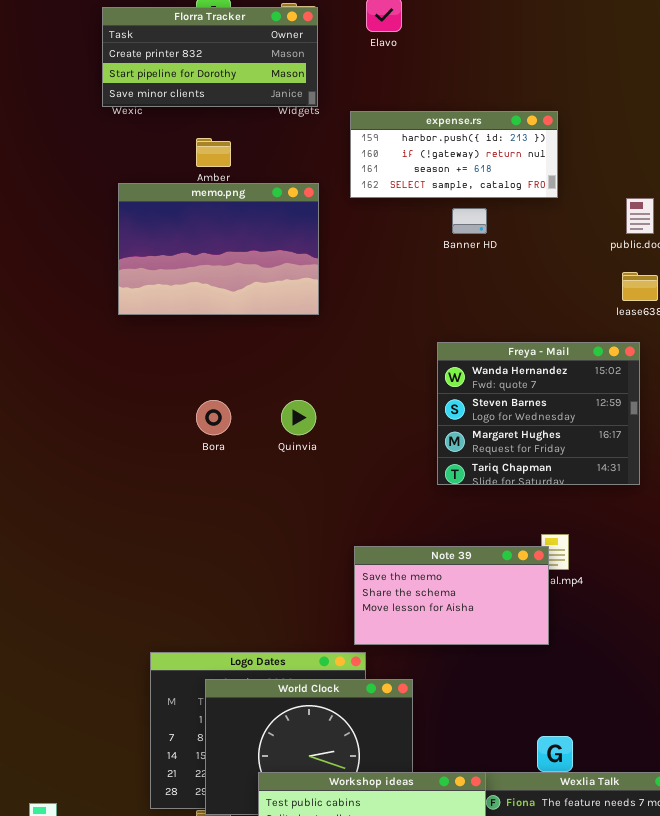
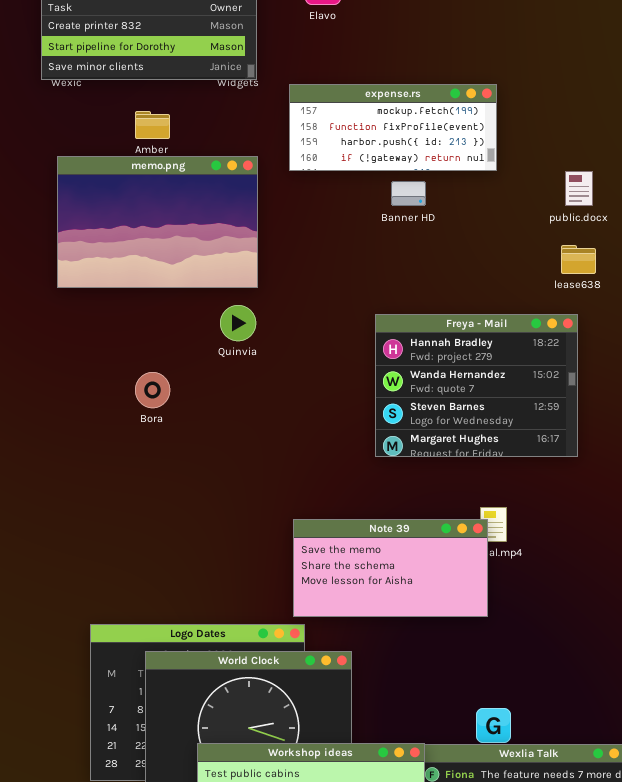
expense.rs: [350,111,558,198] -> [289,84,497,171], scrolled up 2 rows
Freya - Mail: [437,342,640,485] -> [375,314,578,457], scrolled up 1 row
Quinvia: [281,400,316,435] -> [220,305,256,341], moved

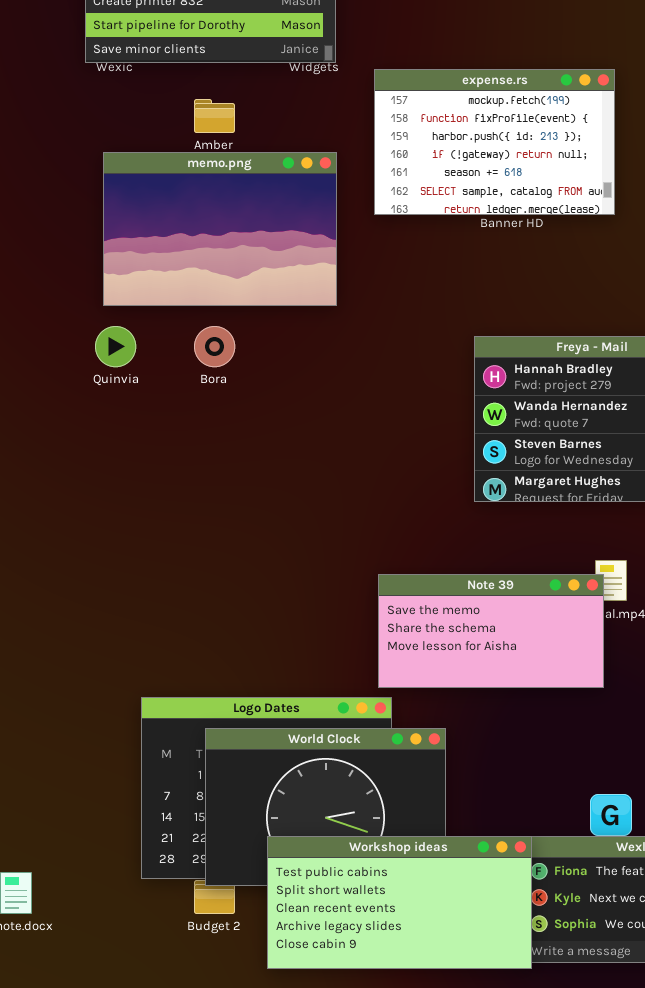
expense.rs: [289,84,497,171] -> [374,69,615,215], resized
Quinvia: [220,305,256,341] -> [95,326,136,367], moved
Bora: [135,372,170,408] -> [194,326,235,367], moved

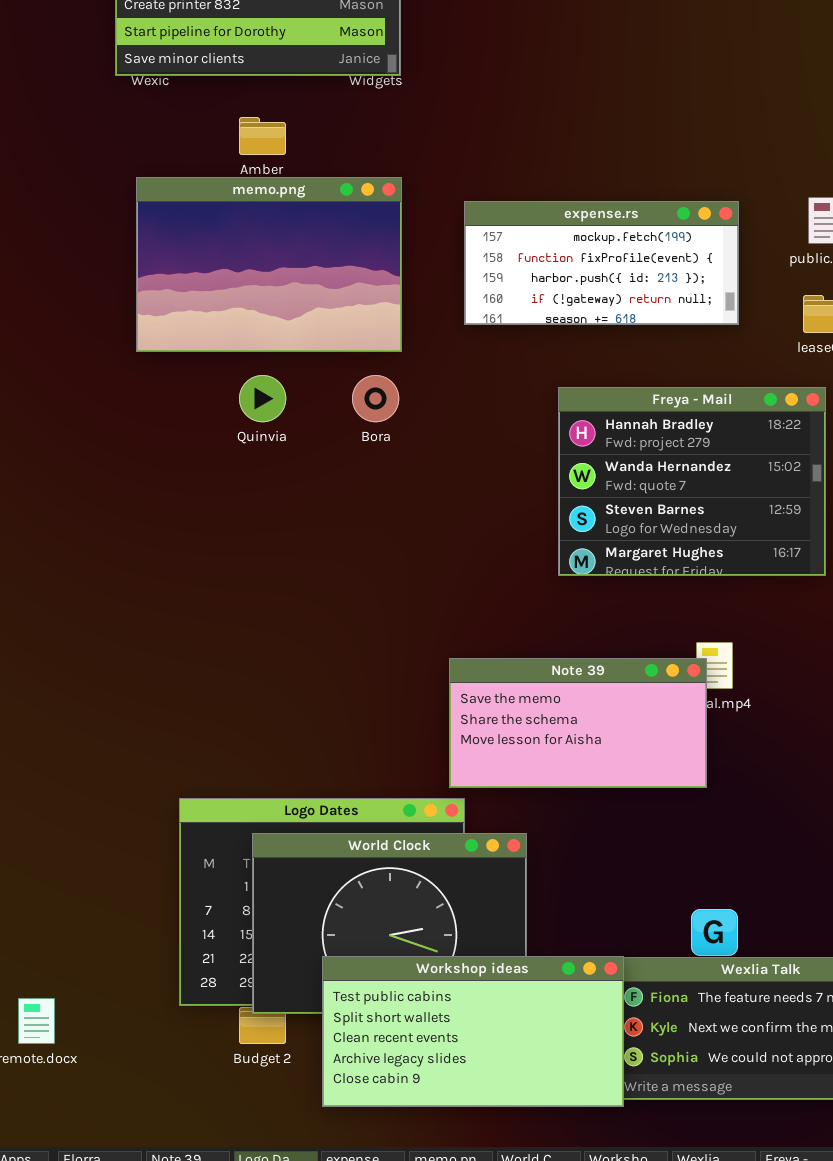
expense.rs: [374,69,615,215] -> [464,201,739,325], moved, resized
Quinvia: [95,326,136,367] -> [239,375,286,422], moved
Bora: [194,326,235,367] -> [352,375,399,422], moved

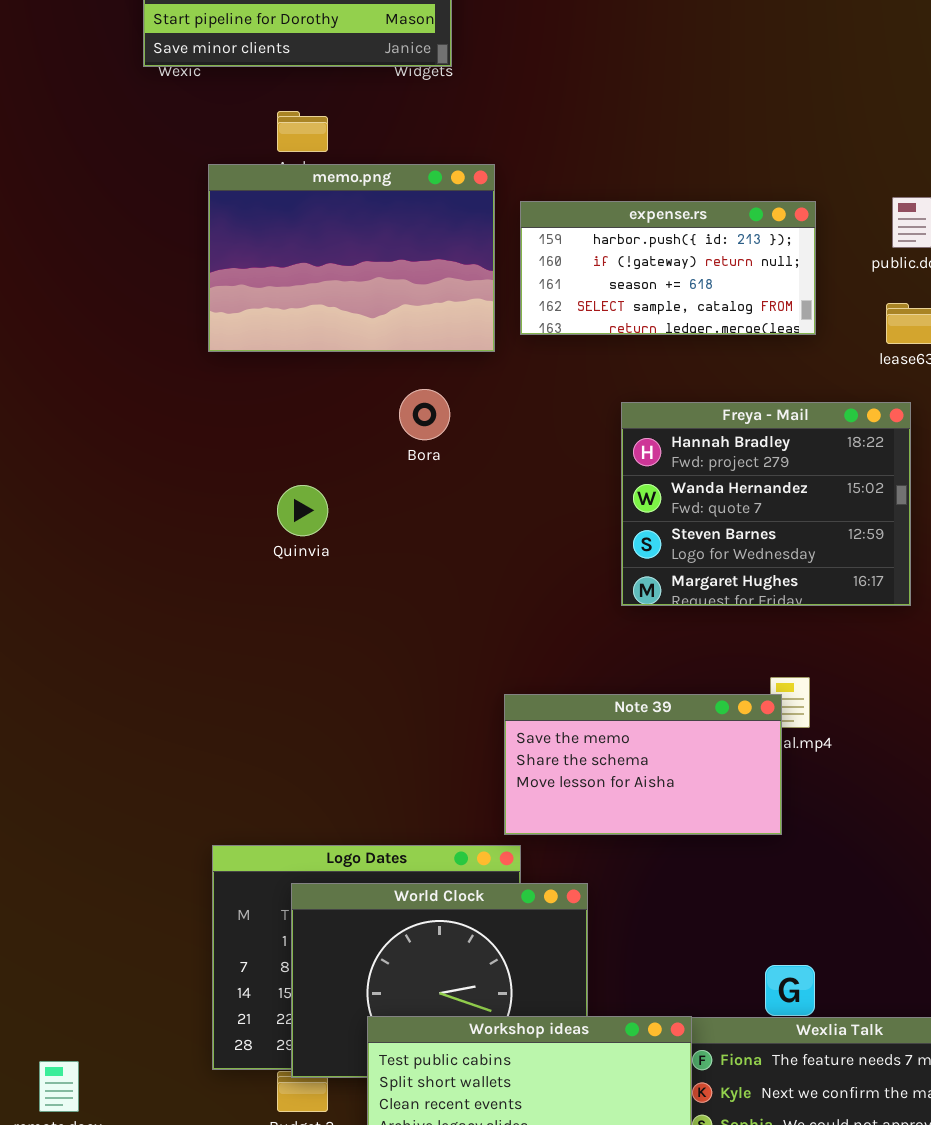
memo.png: [136,177,402,352] -> [208,164,495,352], moved
expense.rs: [464,201,739,325] -> [520,201,816,335], scrolled down 2 rows
Quinvia: [239,375,286,422] -> [277,485,328,536], moved

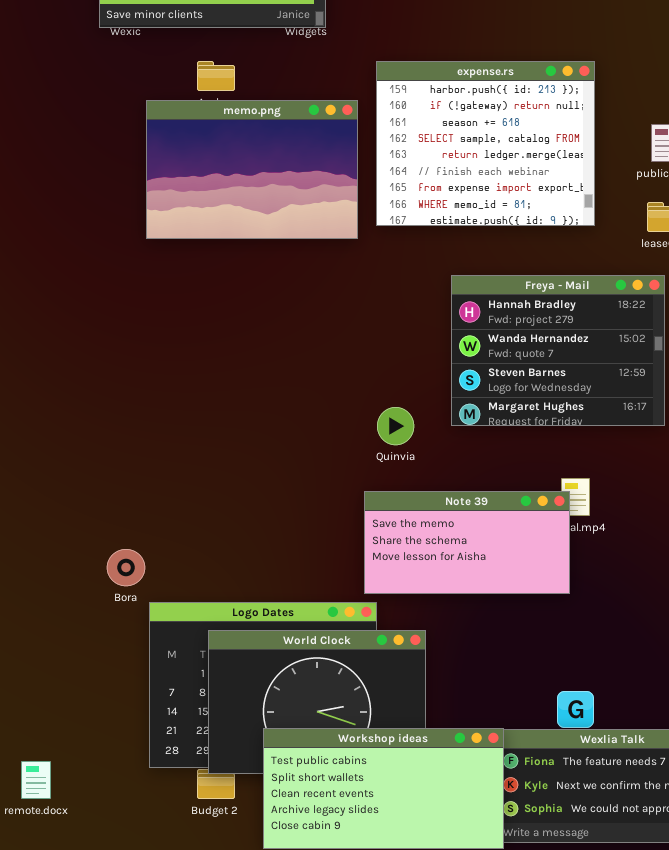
expense.rs: [520,201,816,335] -> [376,61,595,226], resized
Bora: [399,389,450,440] -> [107,549,145,586], moved
Quinvia: [277,485,328,536] -> [377,407,414,445], moved

